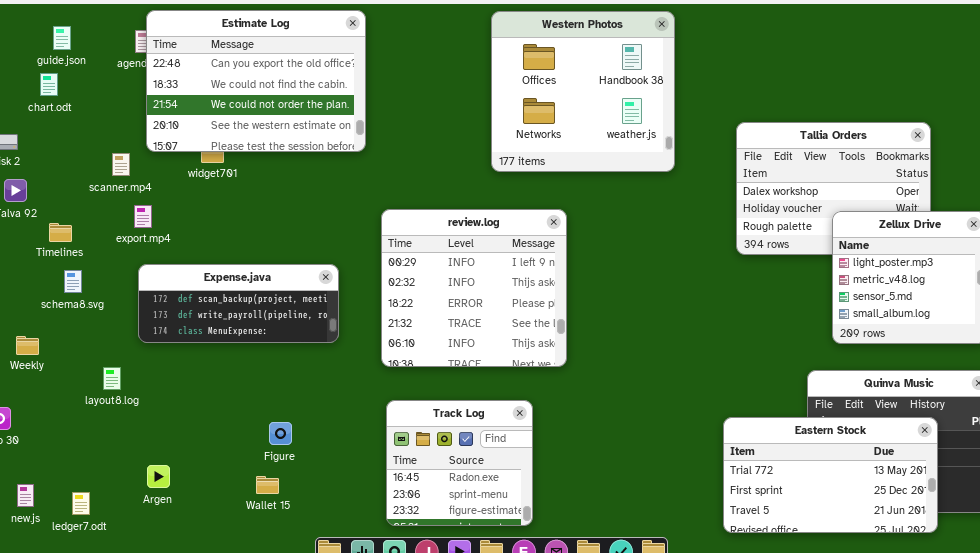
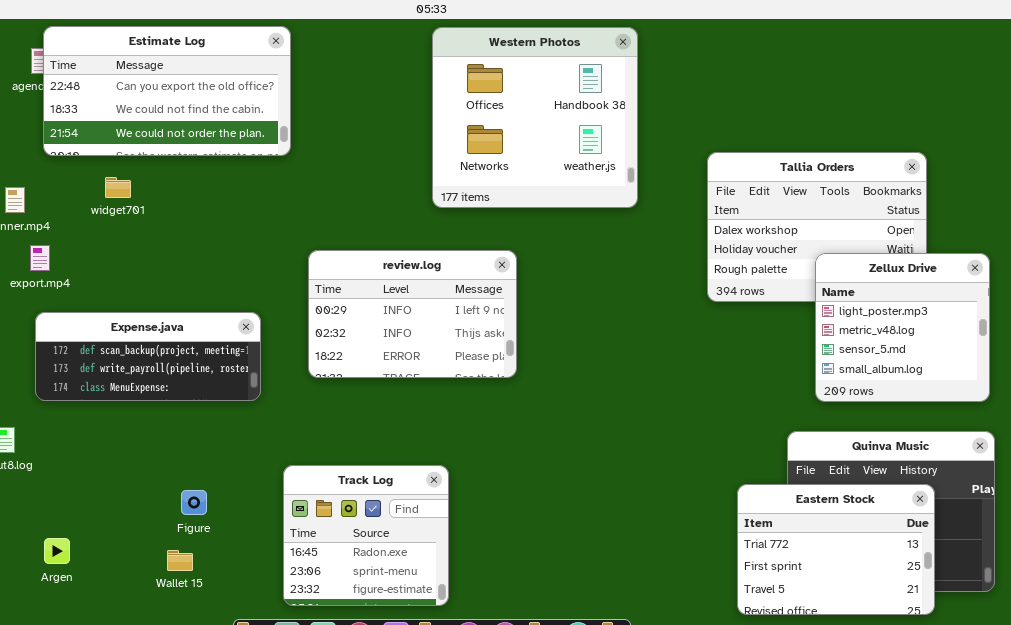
Estimate Log: [146,10,366,152] -> [43,26,291,156], resized
review.log: [381,209,567,367] -> [308,250,517,378], resized
Track Log: [386,400,533,526] -> [283,465,449,606], moved
Eastern Stock: [723,417,938,533] -> [737,484,935,615], resized

